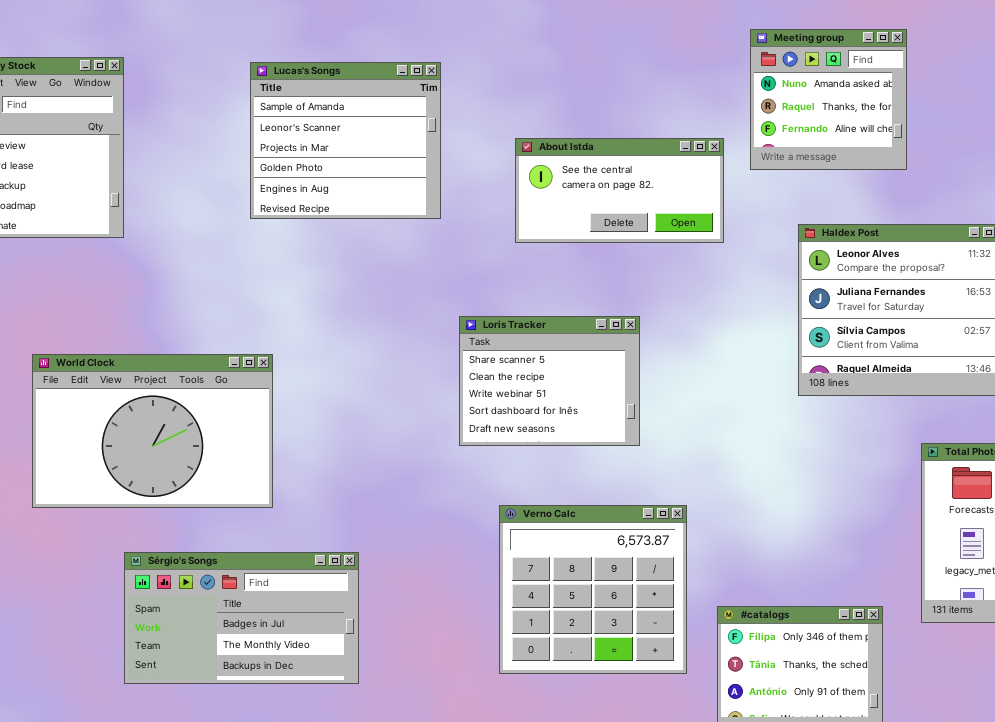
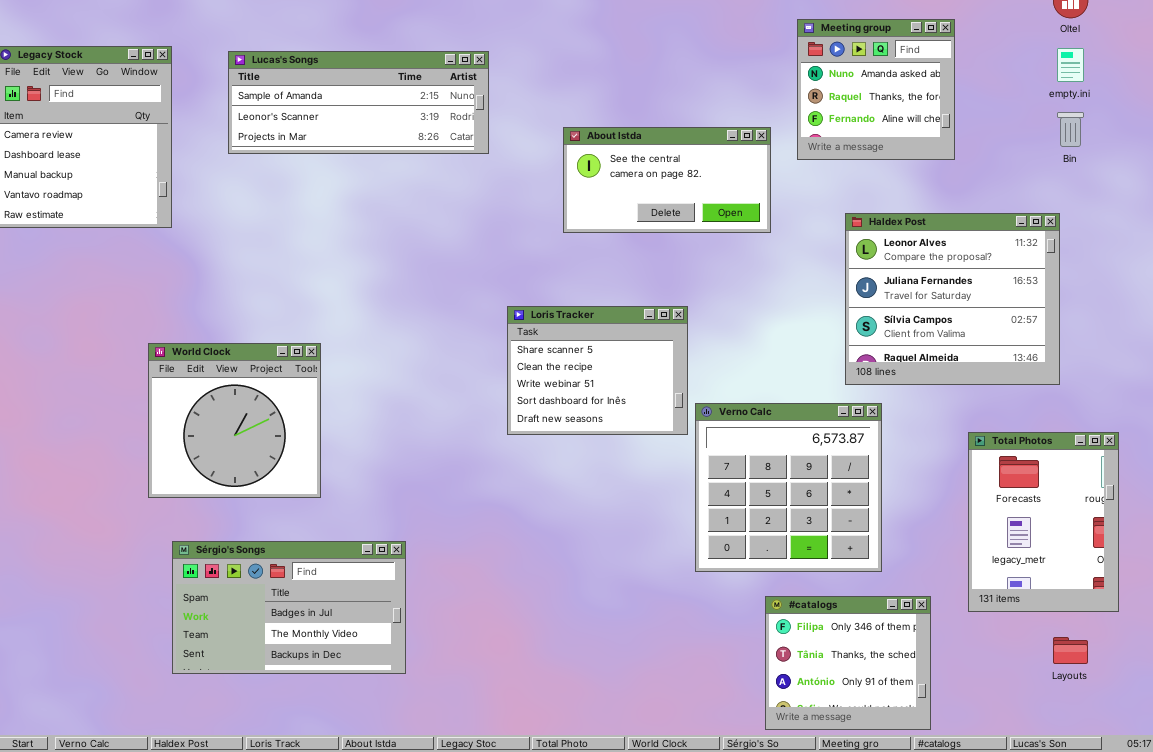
Lucas's Songs: [250,62,441,219] -> [228,51,489,154], resized
World Clock: [32,354,273,508] -> [148,343,321,498], resized
Verno Calc: [499,505,687,674] -> [695,403,882,572], moved

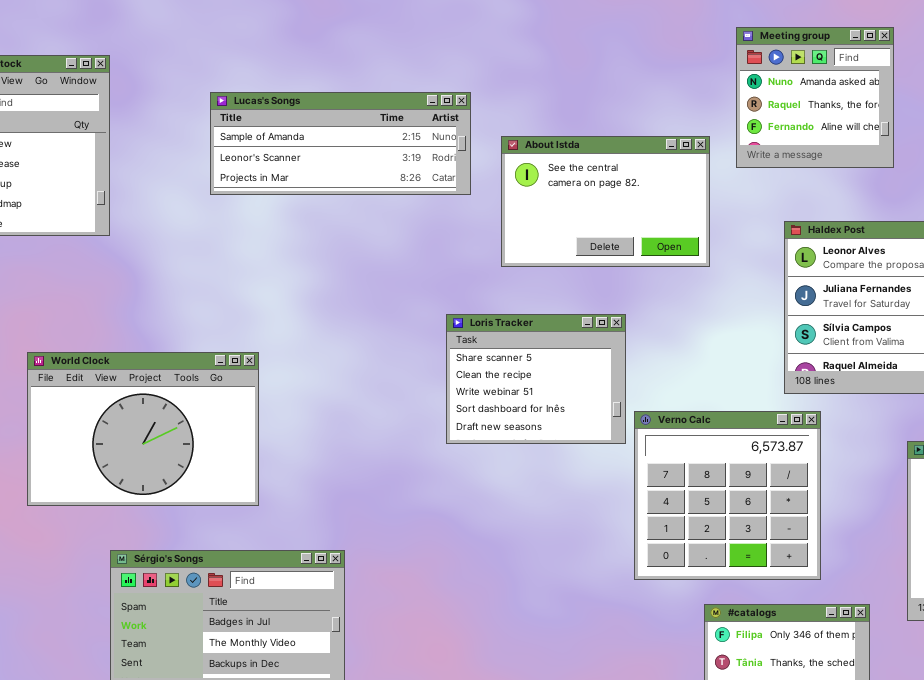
Lucas's Songs: [228,51,489,154] -> [210,92,471,195], moved
About Istda: [563,127,771,233] -> [501,136,710,267], resized
World Clock: [148,343,321,498] -> [27,352,259,506], resized

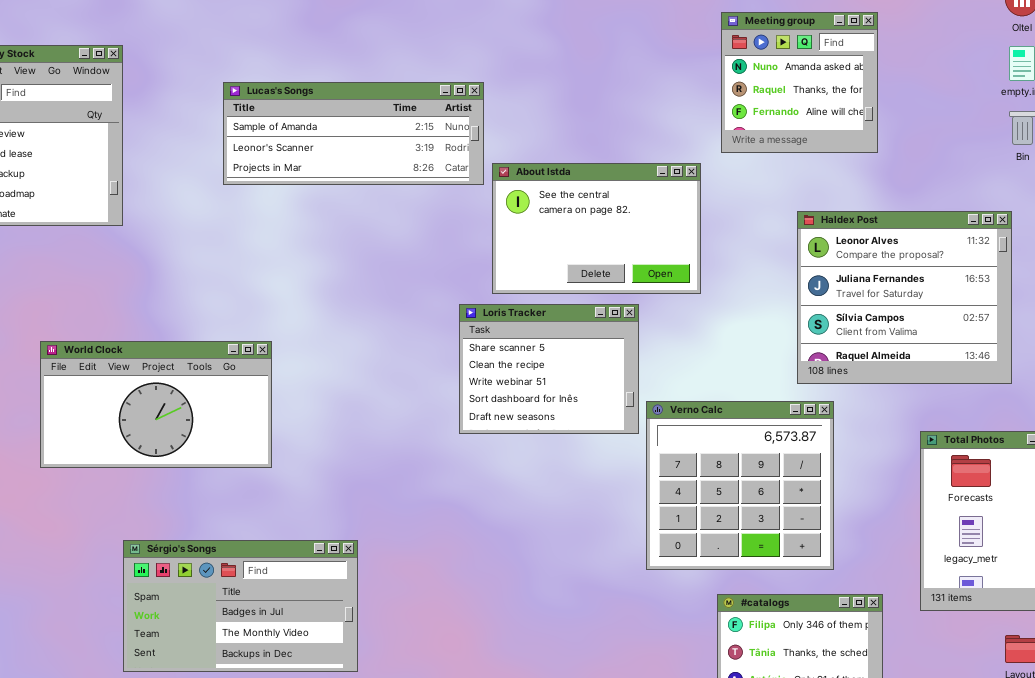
Meeting group: [736,27,894,168] -> [721,12,878,153], moved
About Istda: [501,136,710,267] -> [492,163,701,294], moved
World Clock: [27,352,259,506] -> [40,341,272,468], resized

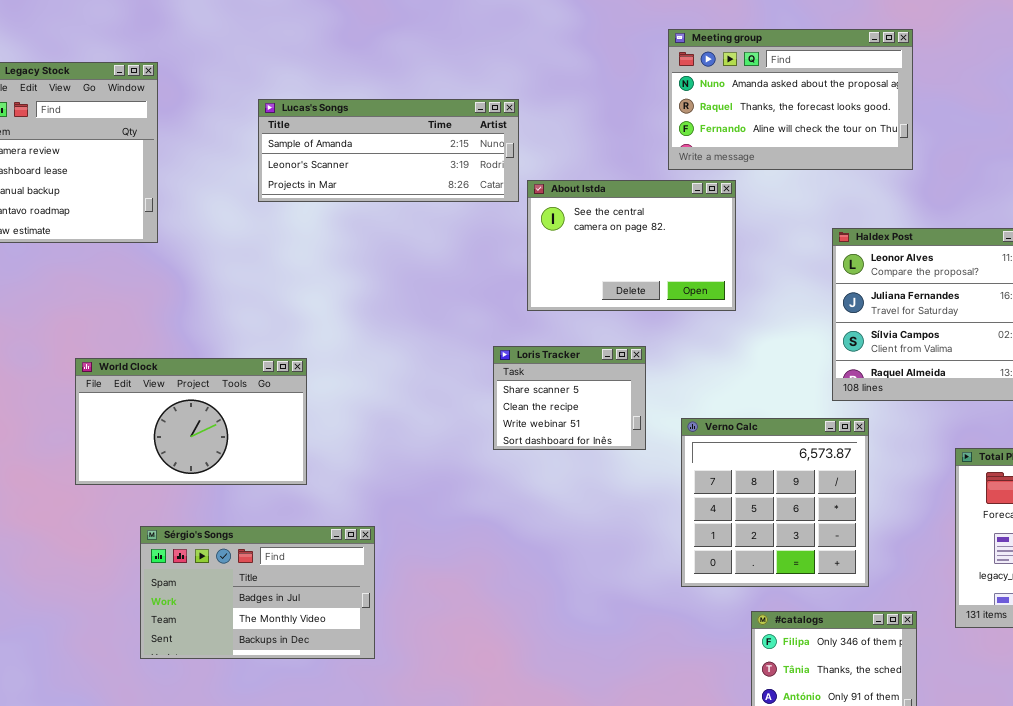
Meeting group: [721,12,878,153] -> [668,29,913,170], resized
Loris Tracker: [459,304,639,434] -> [493,346,646,450], resized
Sérgio's Songs: [123,540,358,672] -> [140,526,375,659], moved

